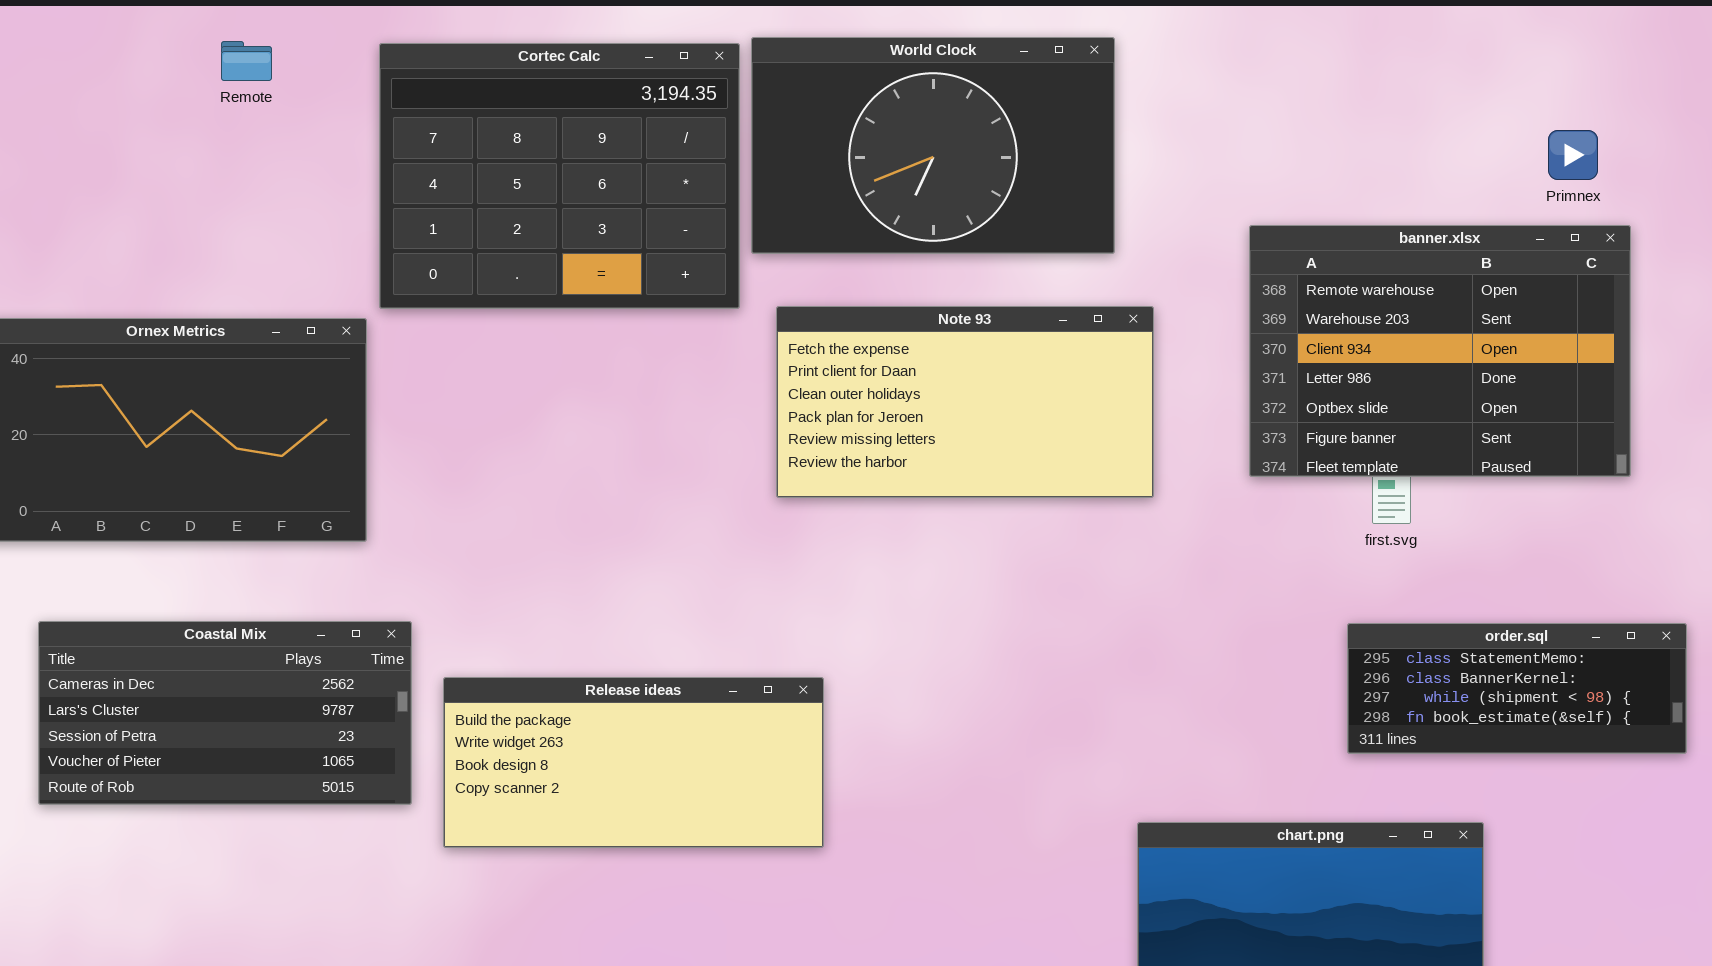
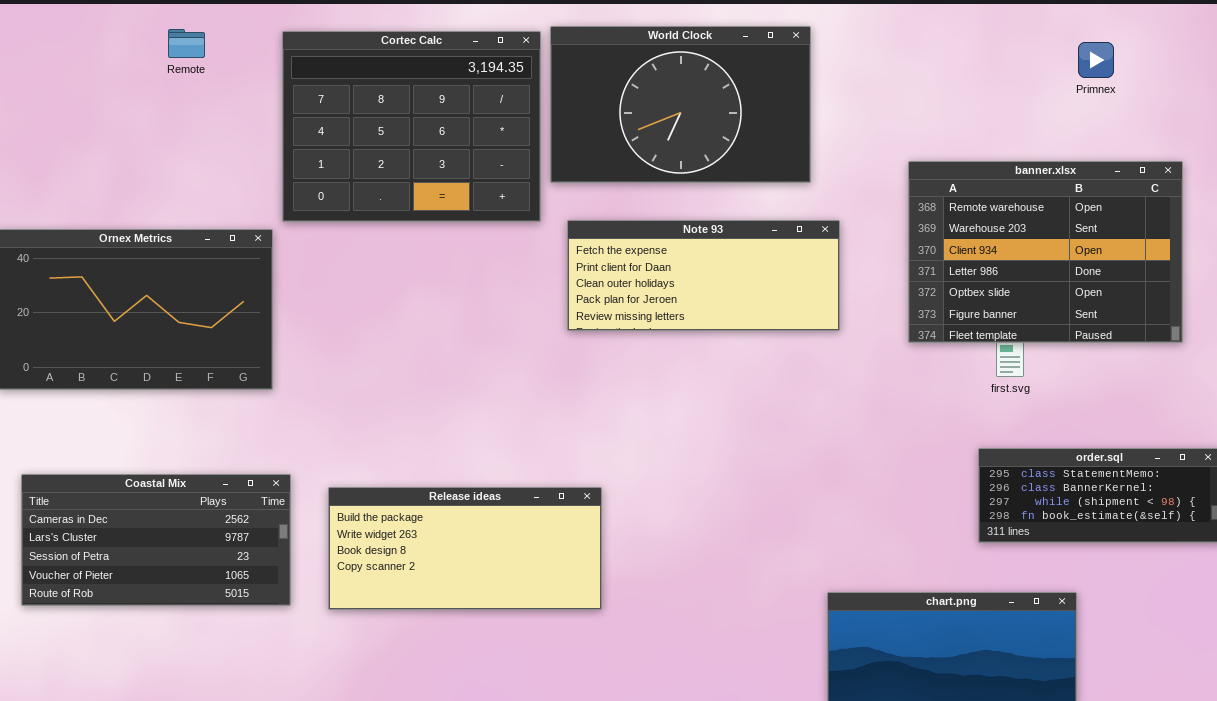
Primnex: [1548,130,1598,180] -> [1078,42,1114,78], moved
Note 93: [776,306,1154,498] -> [567,220,840,331], resized
Coastal Mix: [38,621,412,805] -> [21,474,291,606], moved

